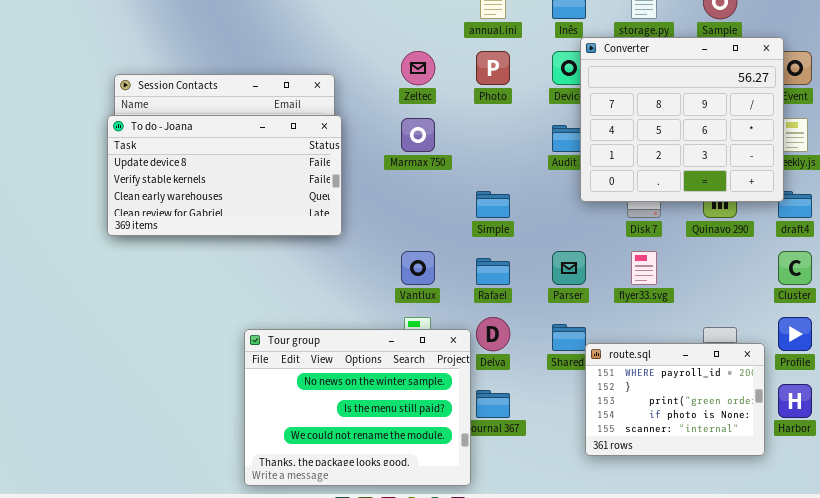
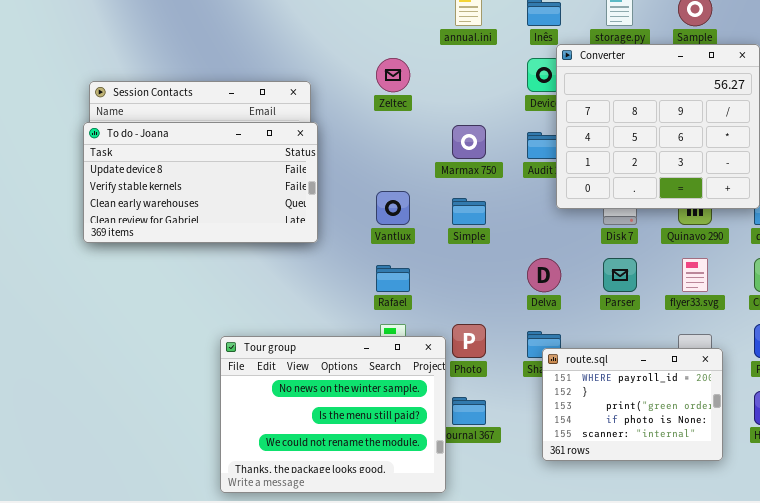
Photo: [476,51,510,85] -> [452,324,486,358], moved
Marmax 750: [401,118,435,152] -> [452,125,486,159], moved
Vantlux: [401,251,435,285] -> [376,191,410,225], moved
Parser: [552,251,586,285] -> [603,258,637,292], moved
flyer33.svg: [631,251,657,285] -> [682,258,708,292], moved
Rafael: [476,258,510,285] -> [376,265,410,292], moved
Delva: [476,317,510,351] -> [527,258,561,292], moved
route.sql: [585,343,765,456] -> [542,348,723,461], moved

